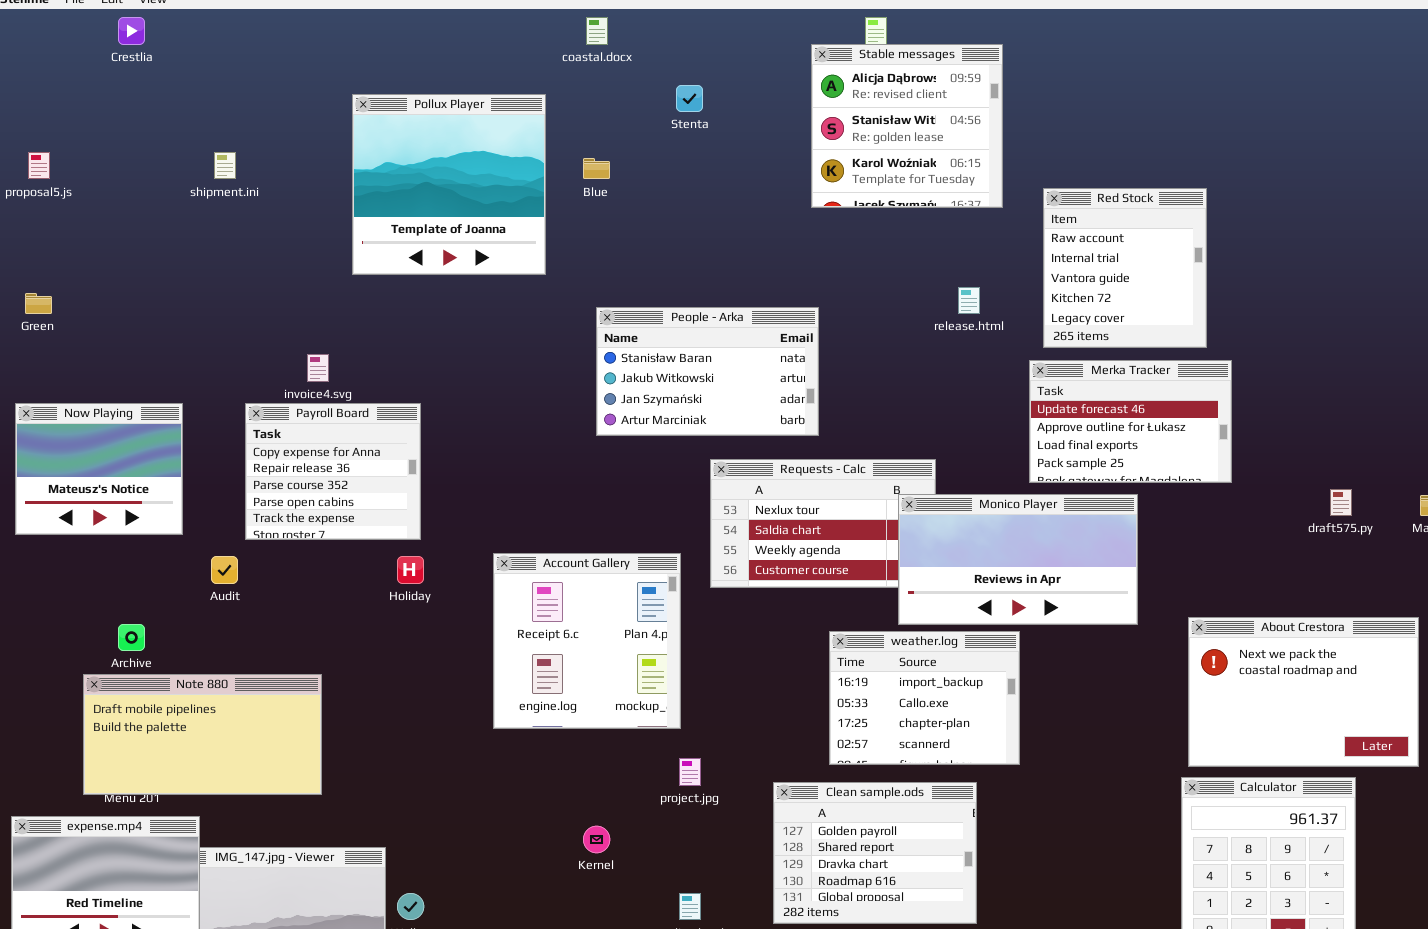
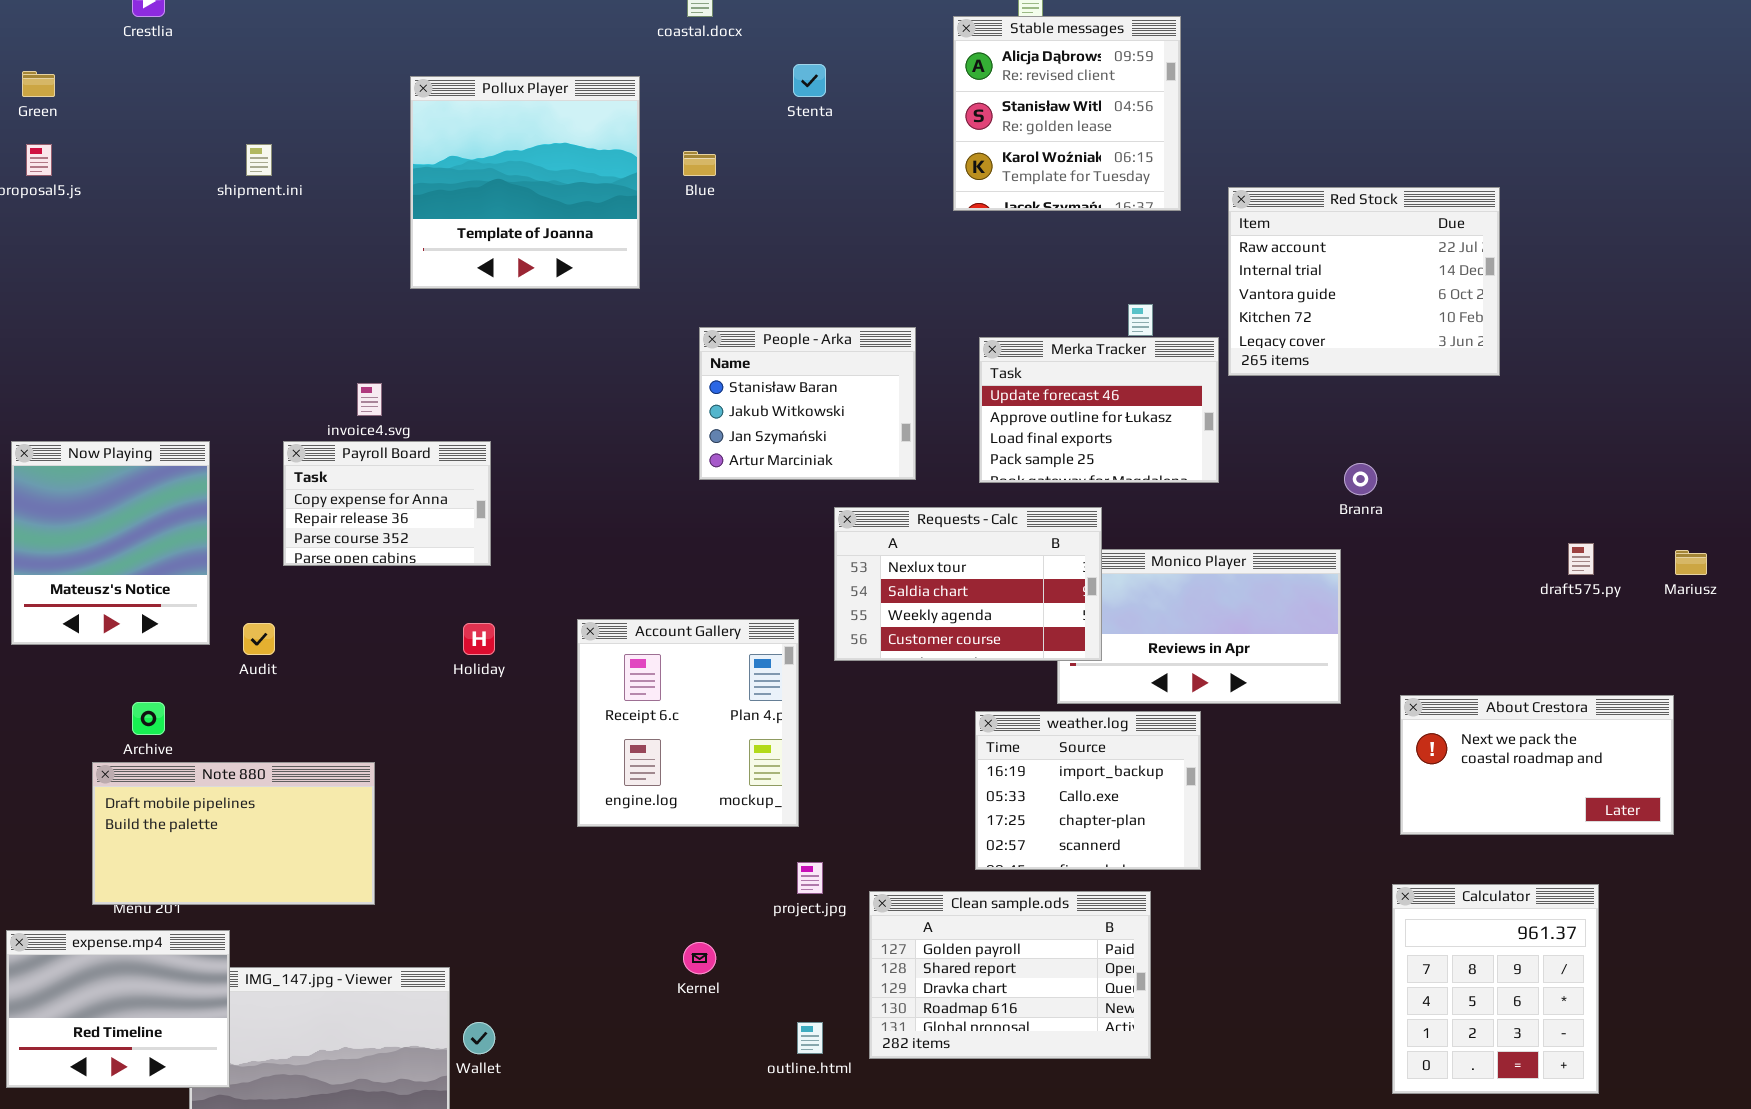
Red Stock: [1043,188,1207,348] -> [1228,187,1500,376], resized
Green: [25,293,52,314] -> [22,71,55,97], moved
People - Arka: [596,307,819,436] -> [699,327,916,480], resized
Merka Tracker: [1029,360,1232,483] -> [979,337,1219,483], moved
Now Playing: [15,403,183,535] -> [11,441,210,645], resized
Payroll Board: [245,403,421,540] -> [283,441,491,566], resized
Requests - Calc: [710,459,936,588] -> [834,507,1102,661], raised
About Crestora: [1188,617,1419,767] -> [1400,695,1674,835], resized
Clean sample.ods: [773,782,977,924] -> [869,891,1151,1059], resized

